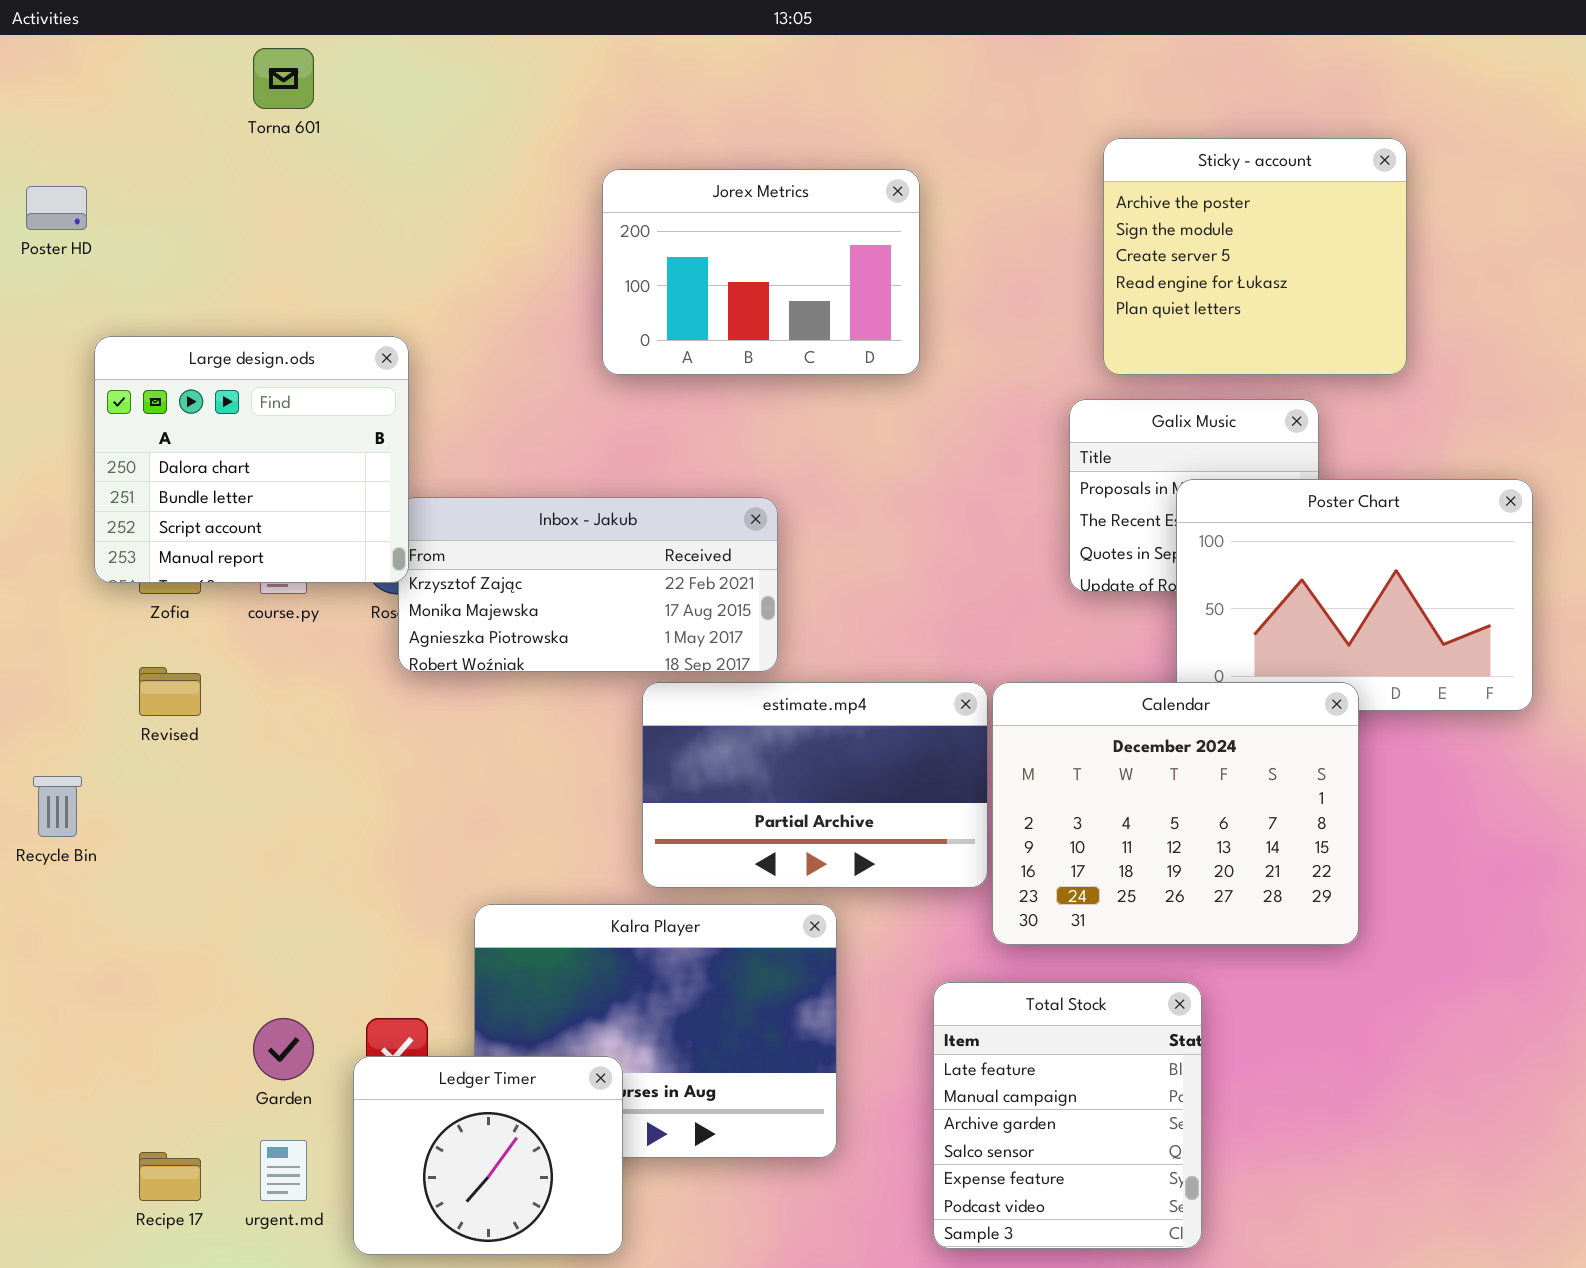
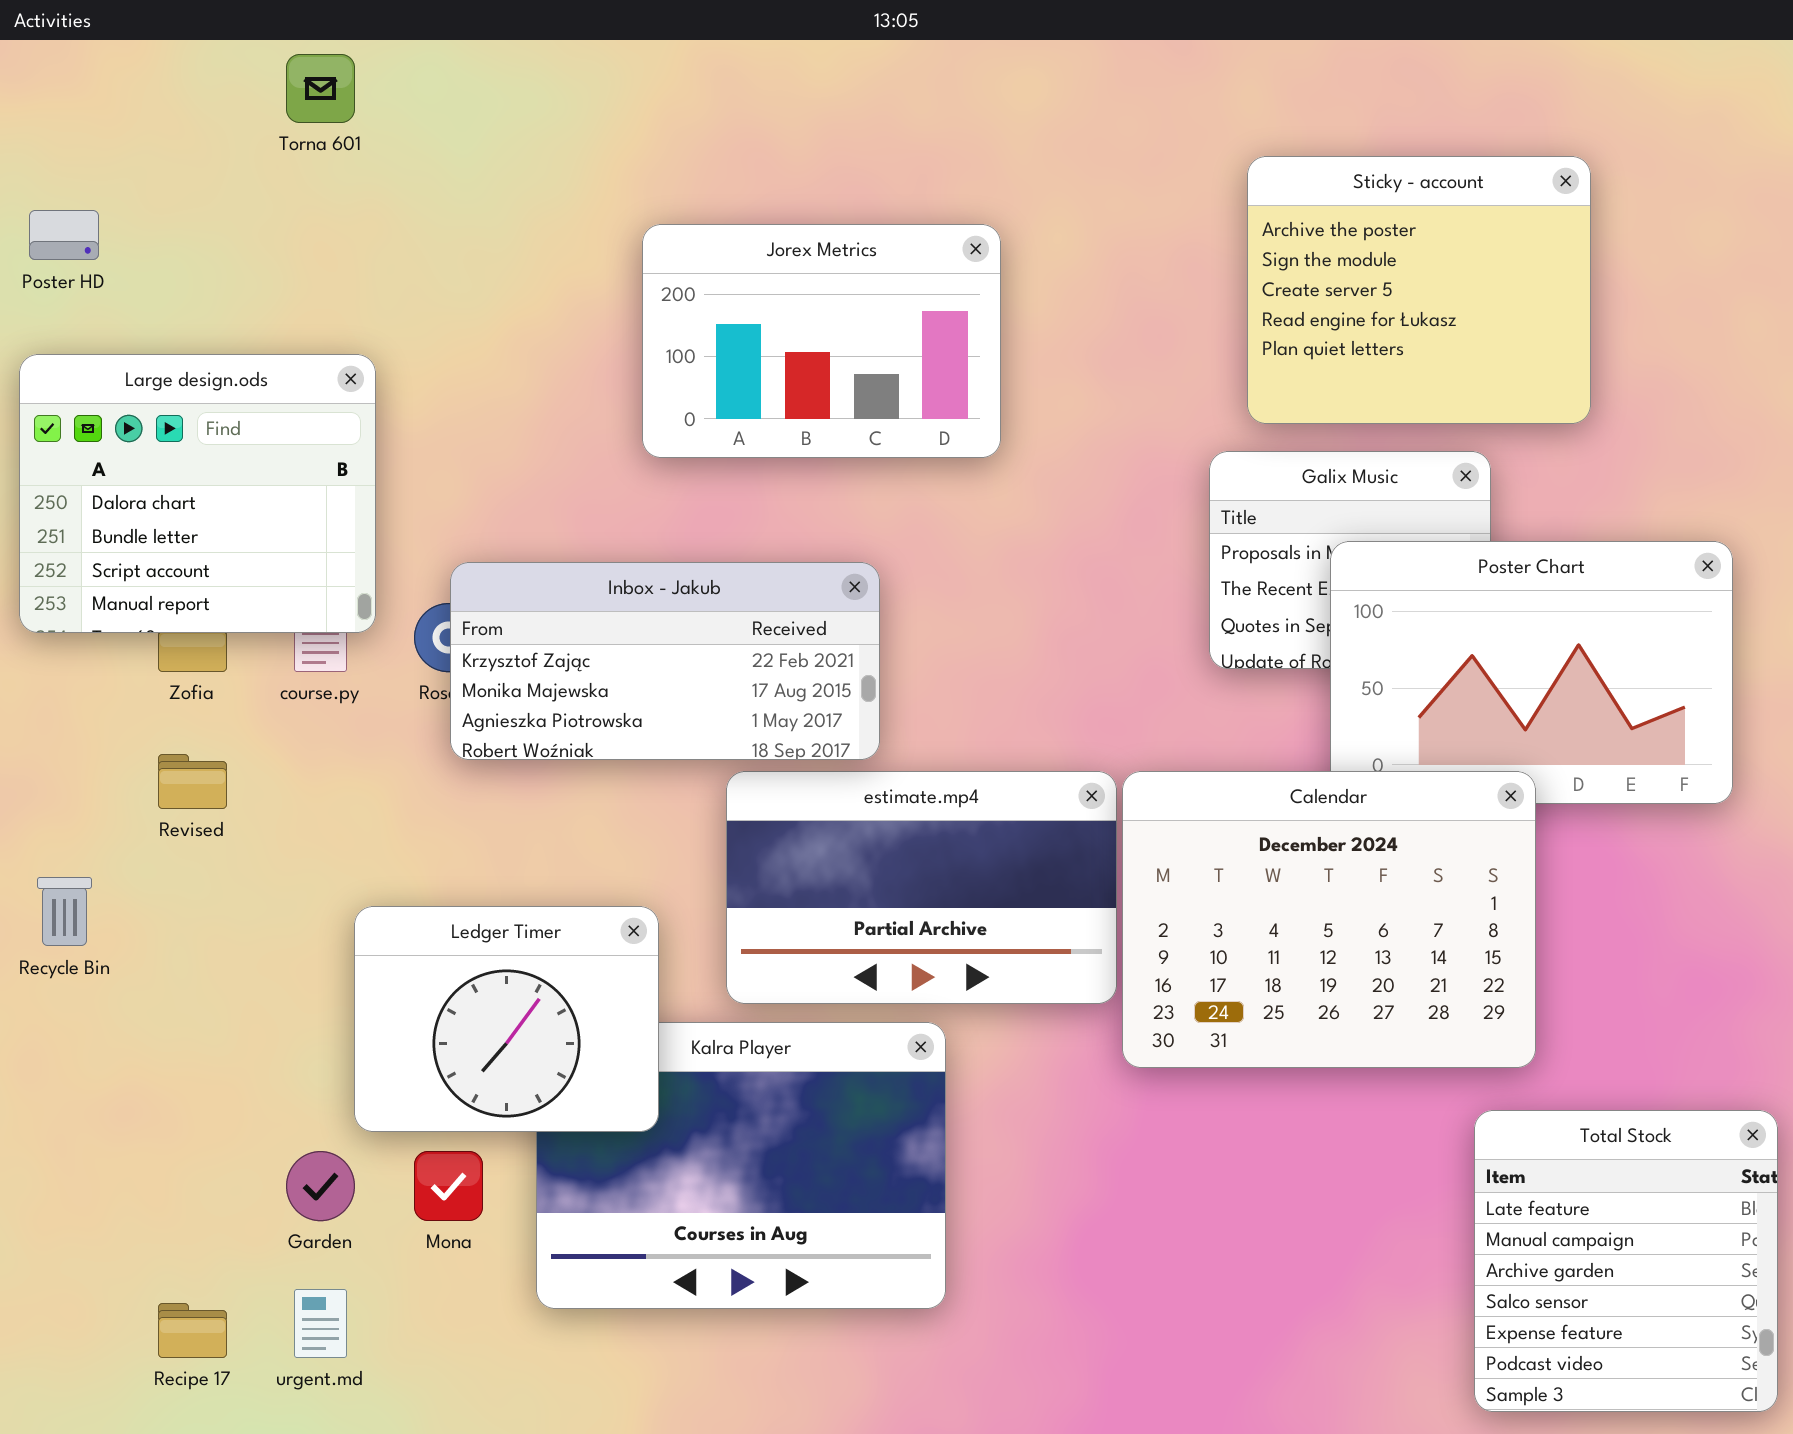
Jorex Metrics: [602,169,920,375] -> [642,224,1001,458], moved
Large design.ods: [94,336,409,583] -> [19,354,376,633], moved
Total Stock: [933,982,1202,1249] -> [1474,1110,1778,1412], moved
Ledger Timer: [353,1056,623,1255] -> [354,906,659,1132], moved

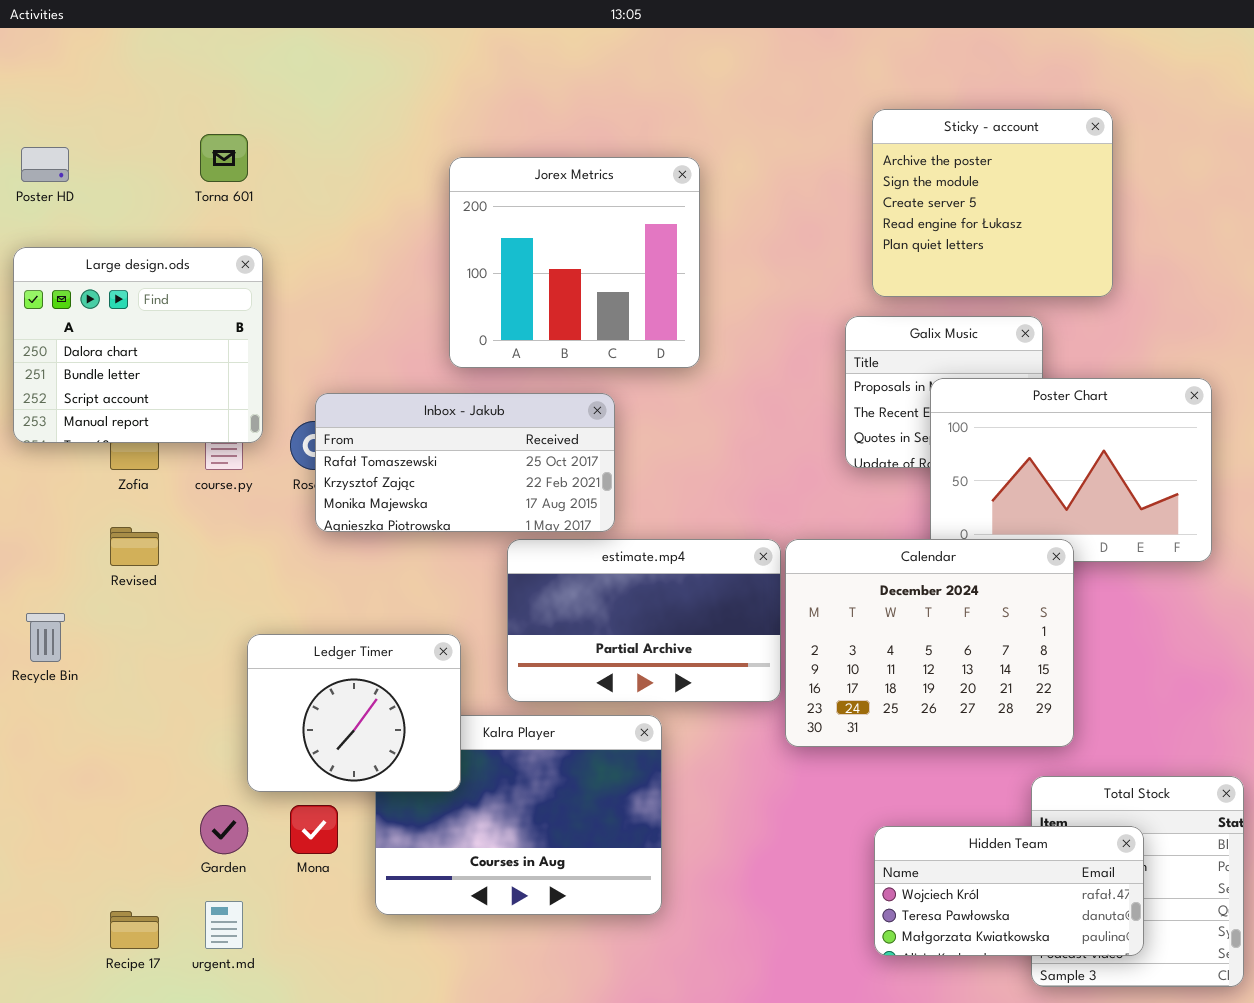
Torna 601: [286,54,355,123] -> [200,134,248,182], moved
Jorex Metrics: [642,224,1001,458] -> [449,157,700,368], resized
Inbox - Jakub: [450,562,880,760] -> [315,393,615,532], scrolled up 1 row
Hidden Team: none -> [874,826,1144,956], opened

